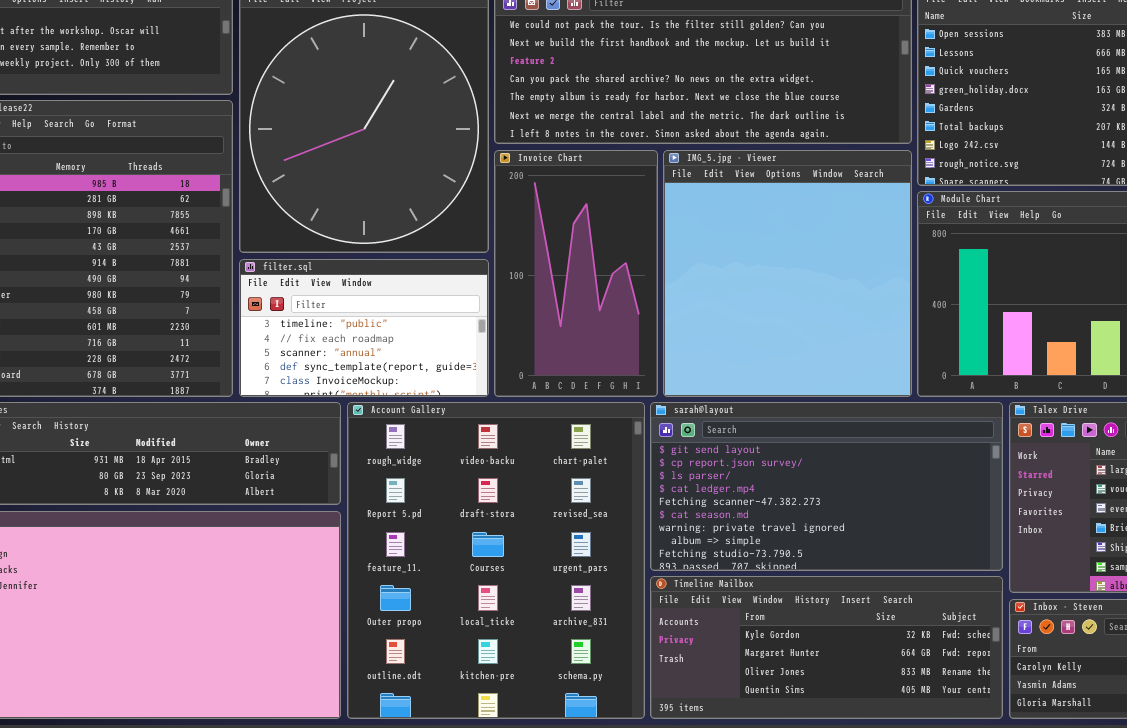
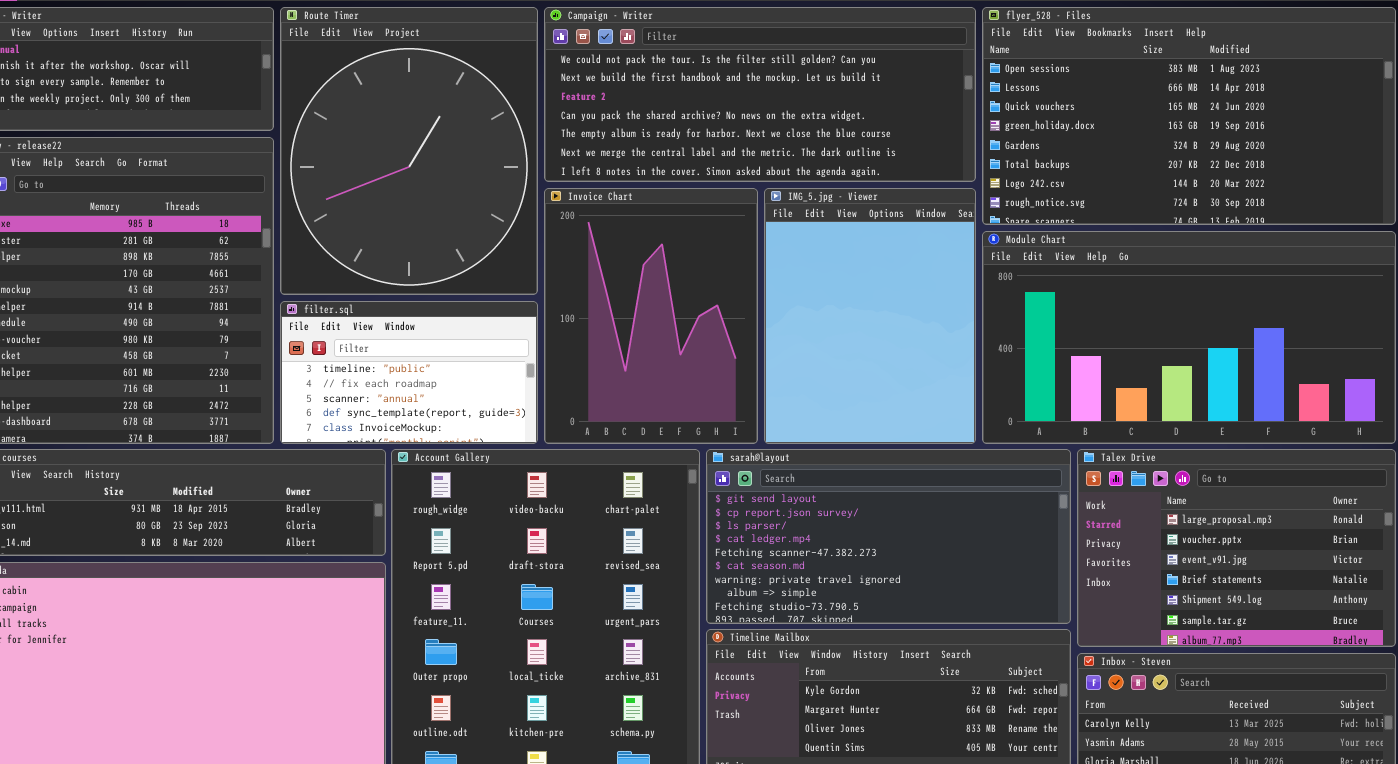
Invoice Chart: [494,150,658,397] -> [544,188,758,444], resized
IMG_5.jpg - Viewer: [663,150,912,397] -> [764,188,976,444], resized

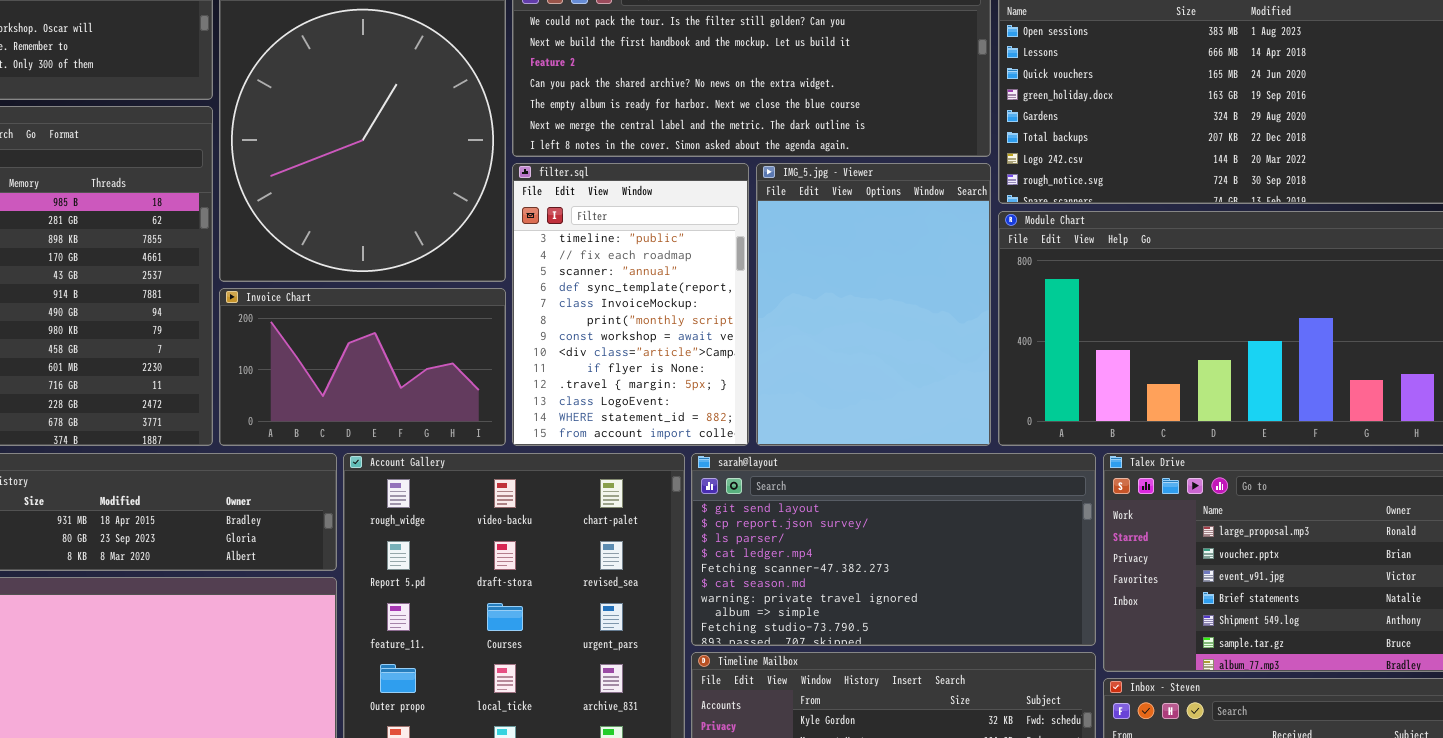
Invoice Chart: [544,188,758,444] -> [219,288,506,446], moved, resized
filter.sql: [280,301,538,444] -> [512,163,749,446], moved, resized

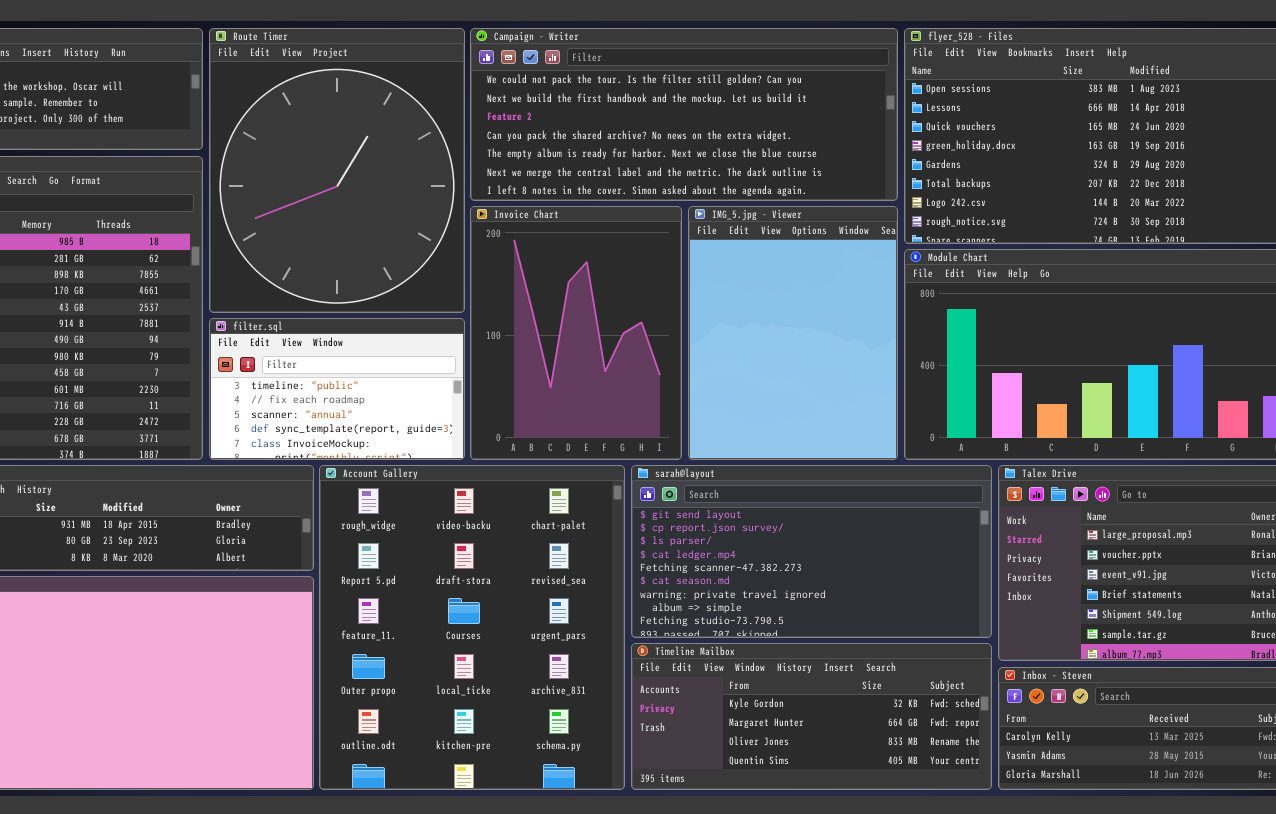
filter.sql: [512,163,749,446] -> [209,318,465,460], moved, resized
Invoice Chart: [219,288,506,446] -> [470,206,682,460], moved, resized

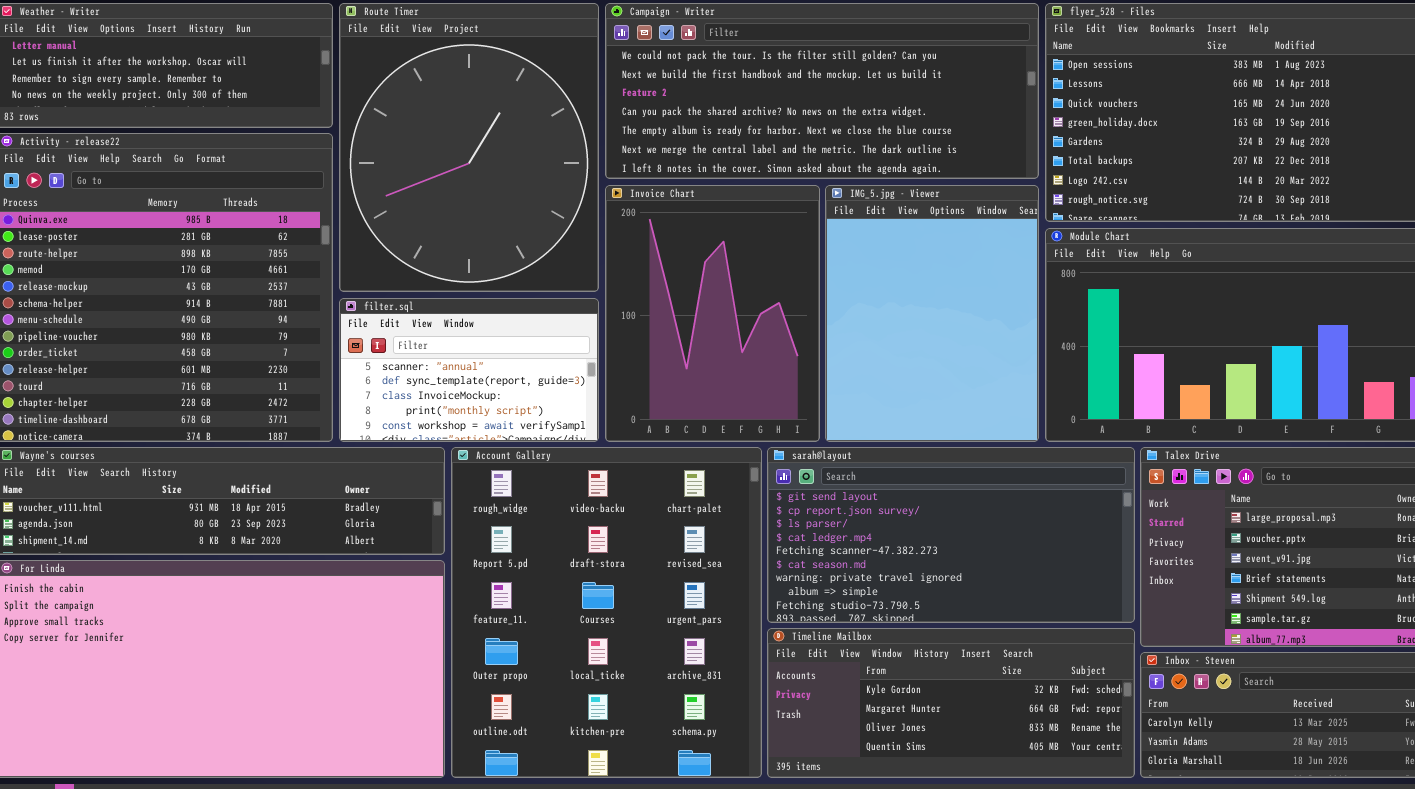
filter.sql: [209,318,465,460] -> [339,298,599,442], scrolled down 2 rows

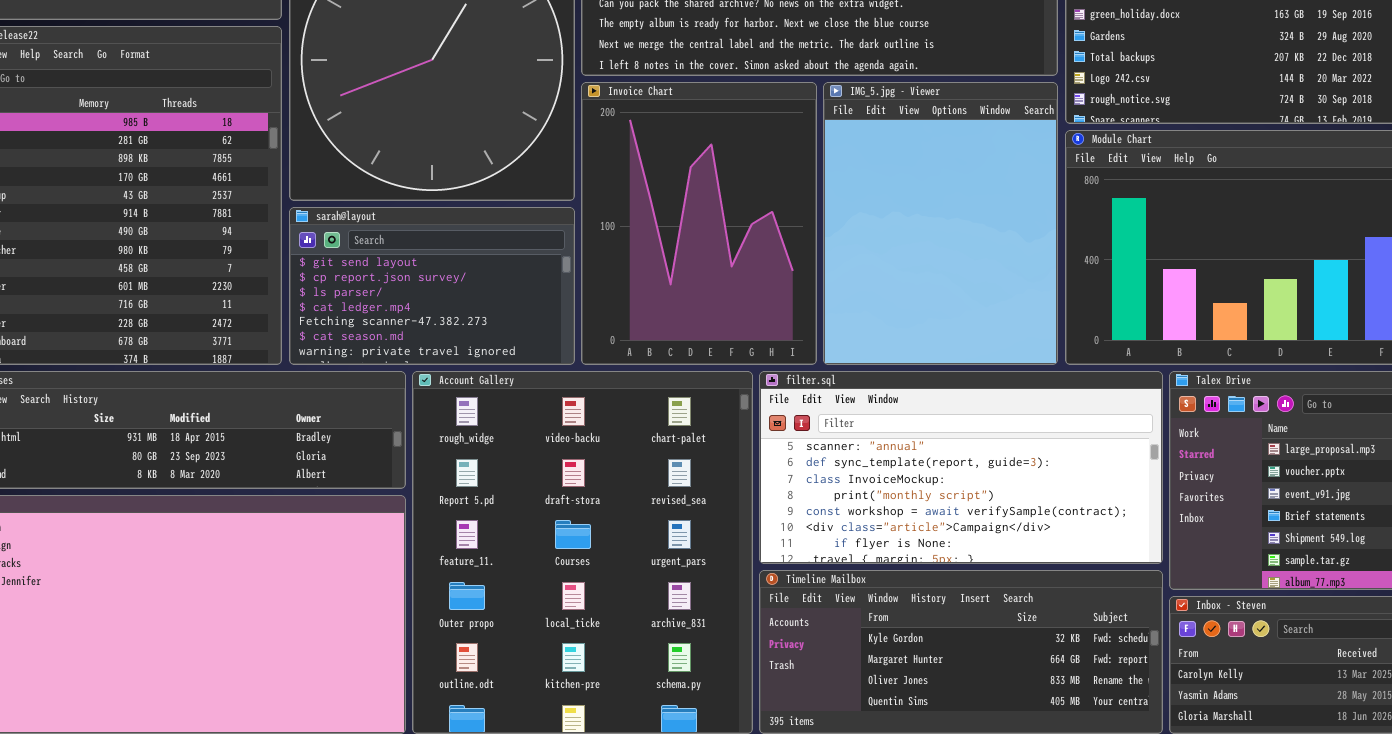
filter.sql: [339,298,599,442] -> [759,371,1163,564], moved, resized
sarah@layout: [767,447,1135,623] -> [289,207,575,365], moved, resized

